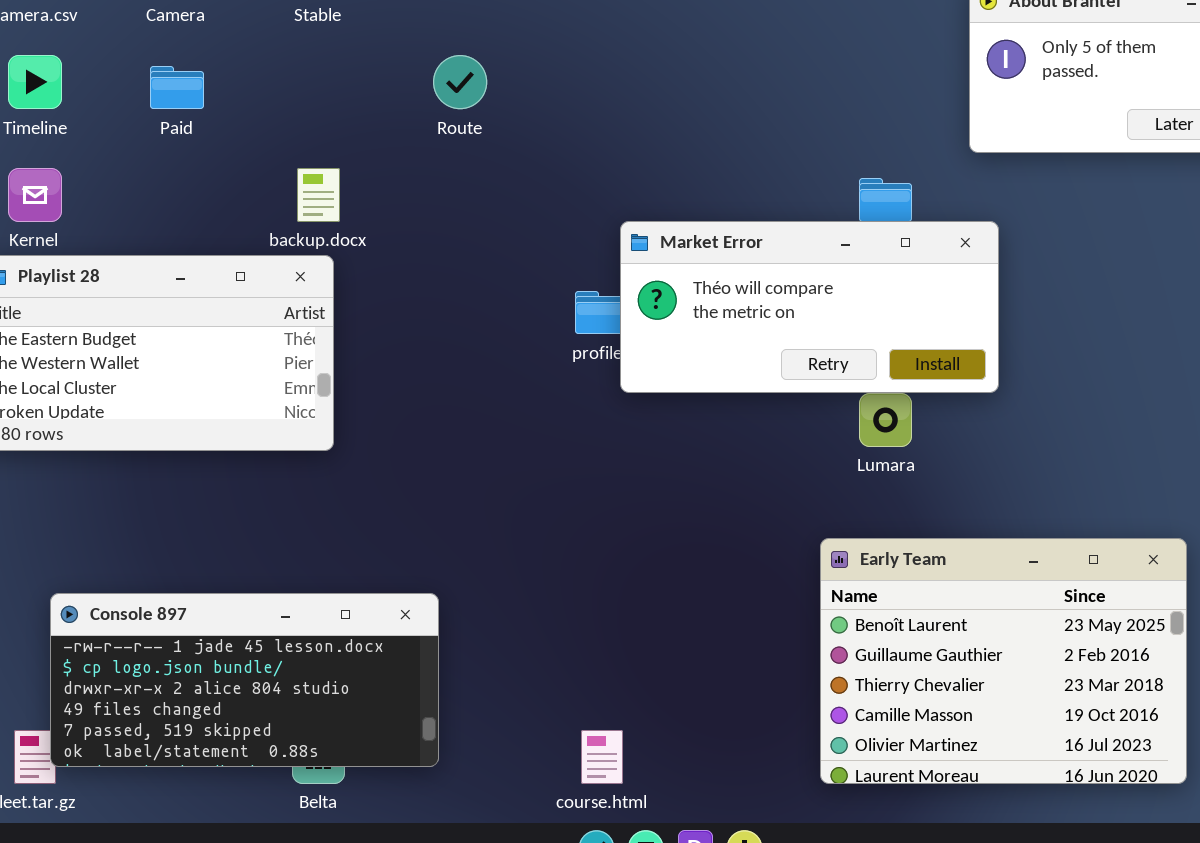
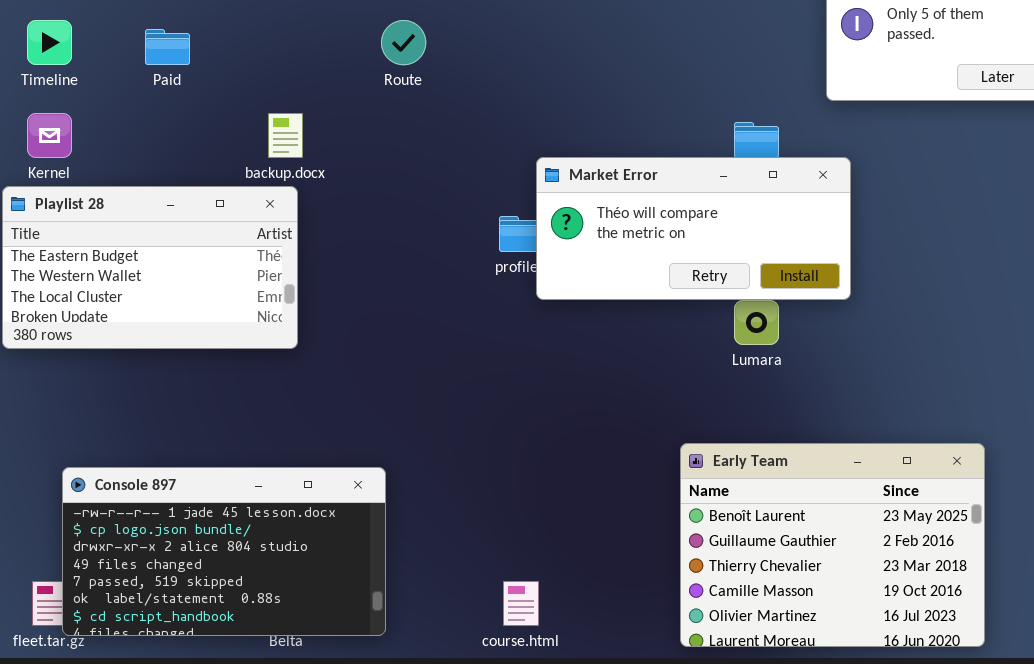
Early Team: [820,538,1187,784] -> [680,443,985,647], moved
Console 897: [50,593,439,767] -> [62,467,386,636], resized

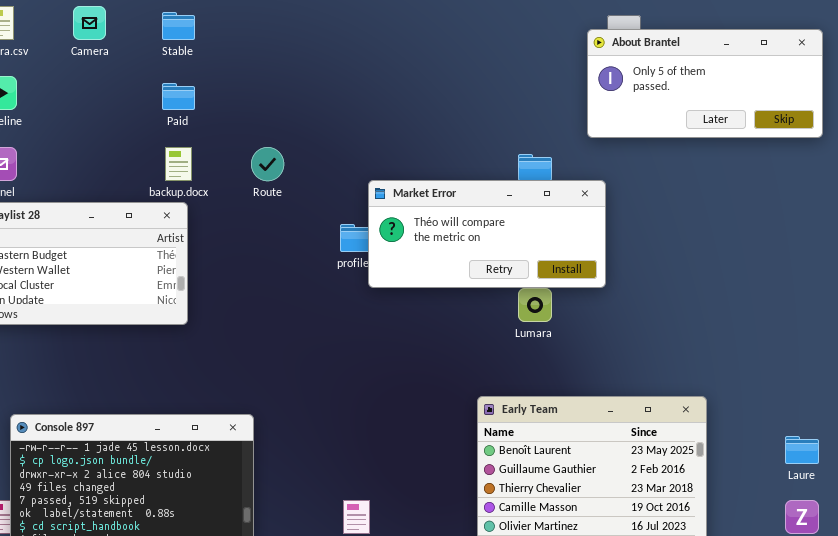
Route: [381,20,426,65] -> [251,147,284,181], moved
Paid: [145,29,190,65] -> [162,83,195,110], moved

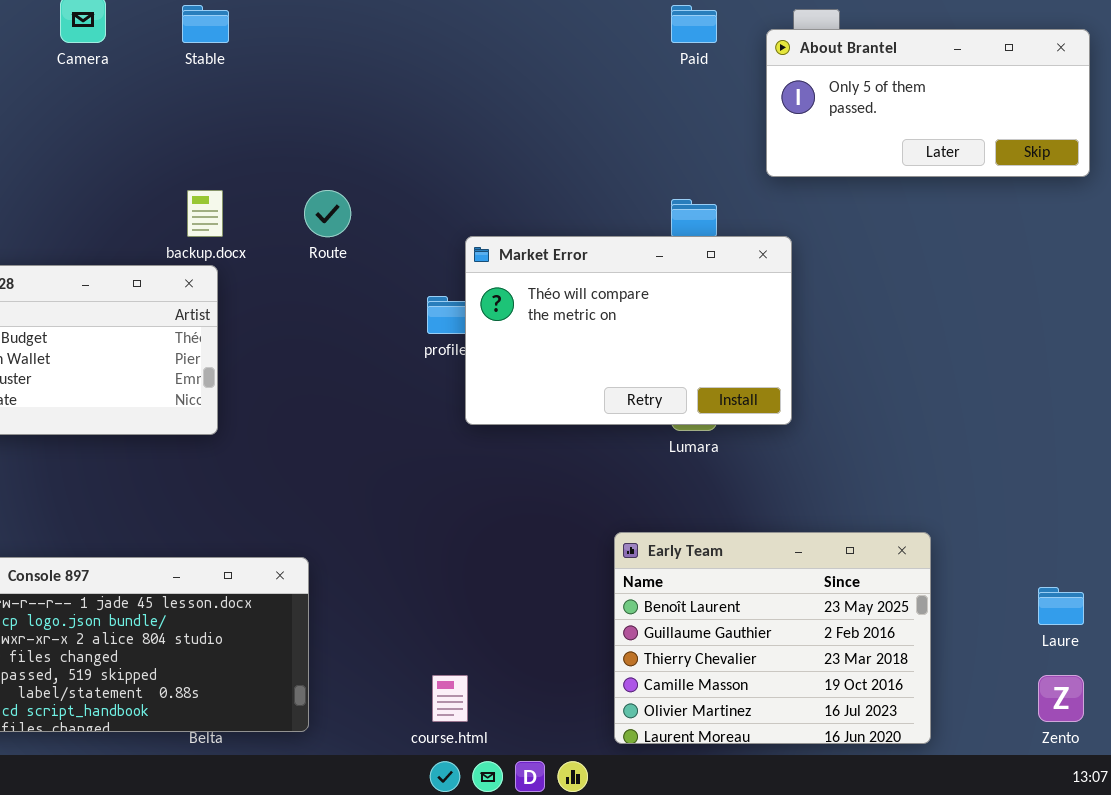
Paid: [162,83,195,110] -> [671,5,717,43], moved
Market Error: [368,180,606,288] -> [465,236,792,425], resized

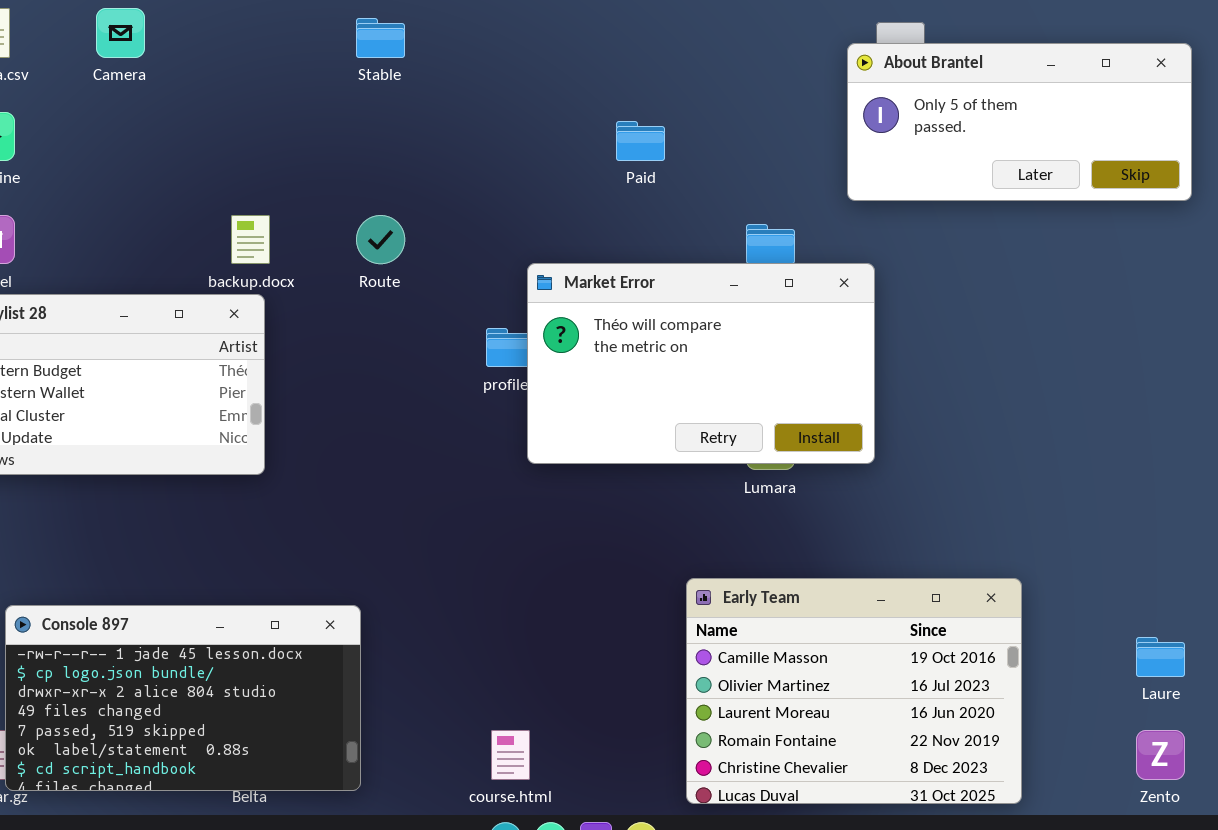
Stable: [182,5,229,43] -> [356,18,405,58], moved
Paid: [671,5,717,43] -> [616,121,665,161], moved
Early Team: [614,532,931,744] -> [686,578,1022,804], scrolled down 3 rows

